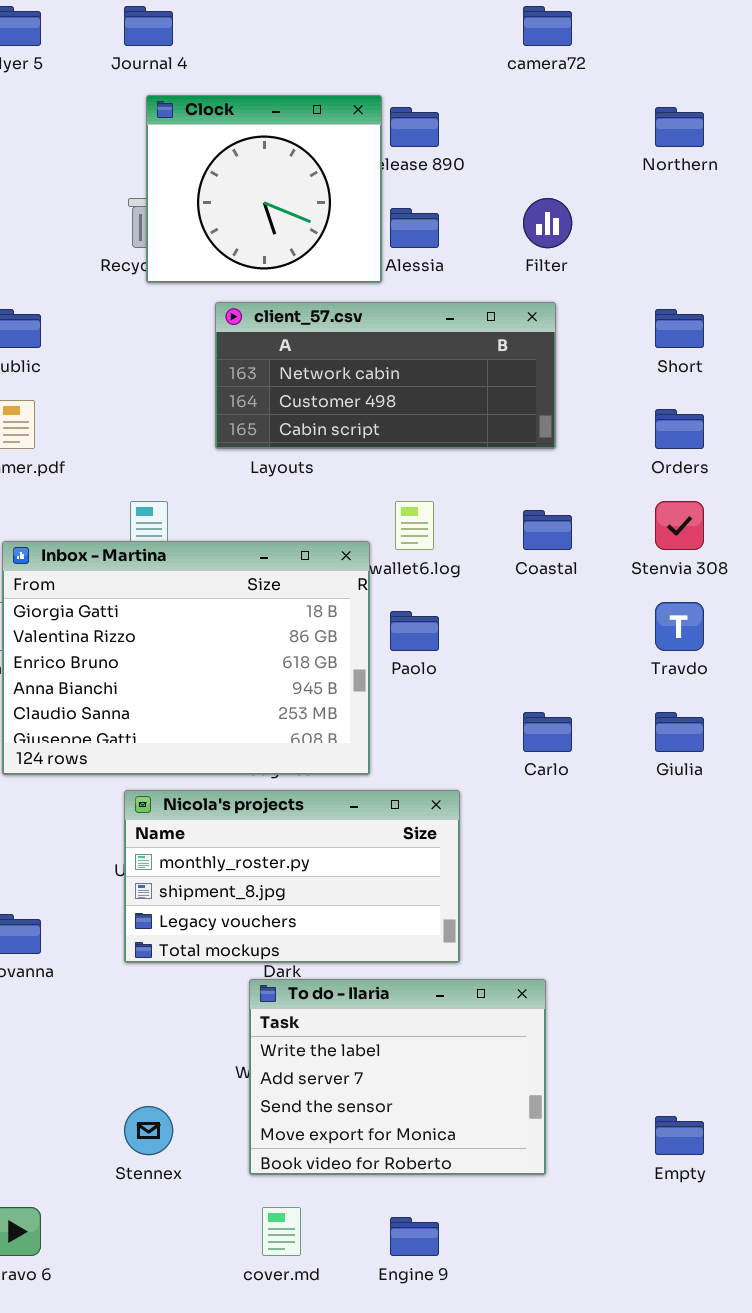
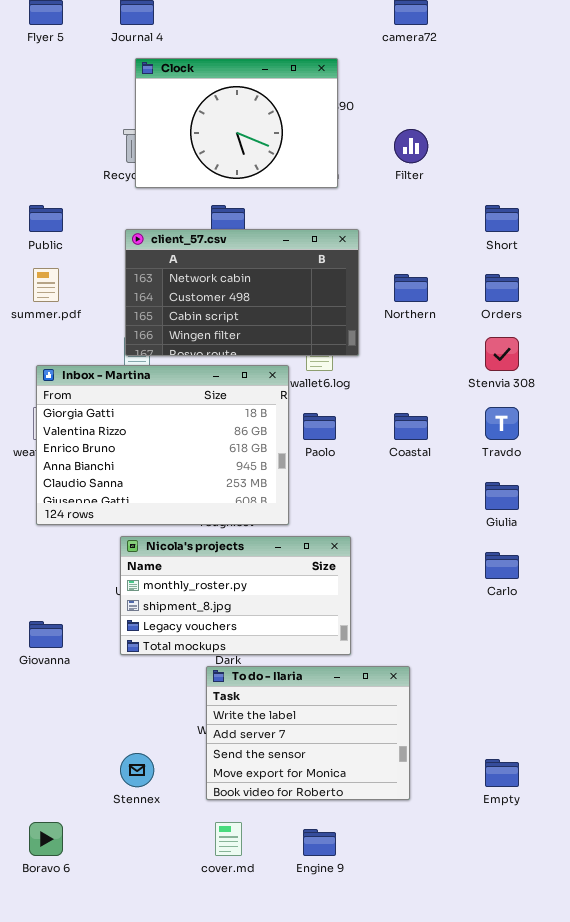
Clock: [146,95,382,283] -> [135,58,338,188], resized
Northern: [655,107,704,147] -> [394,274,428,302], moved
client_57.csv: [215,302,556,449] -> [125,229,359,356], moved, resized
Coastal: [523,510,572,550] -> [394,413,428,440], moved
Carlo: [523,712,572,752] -> [485,552,519,579], moved

